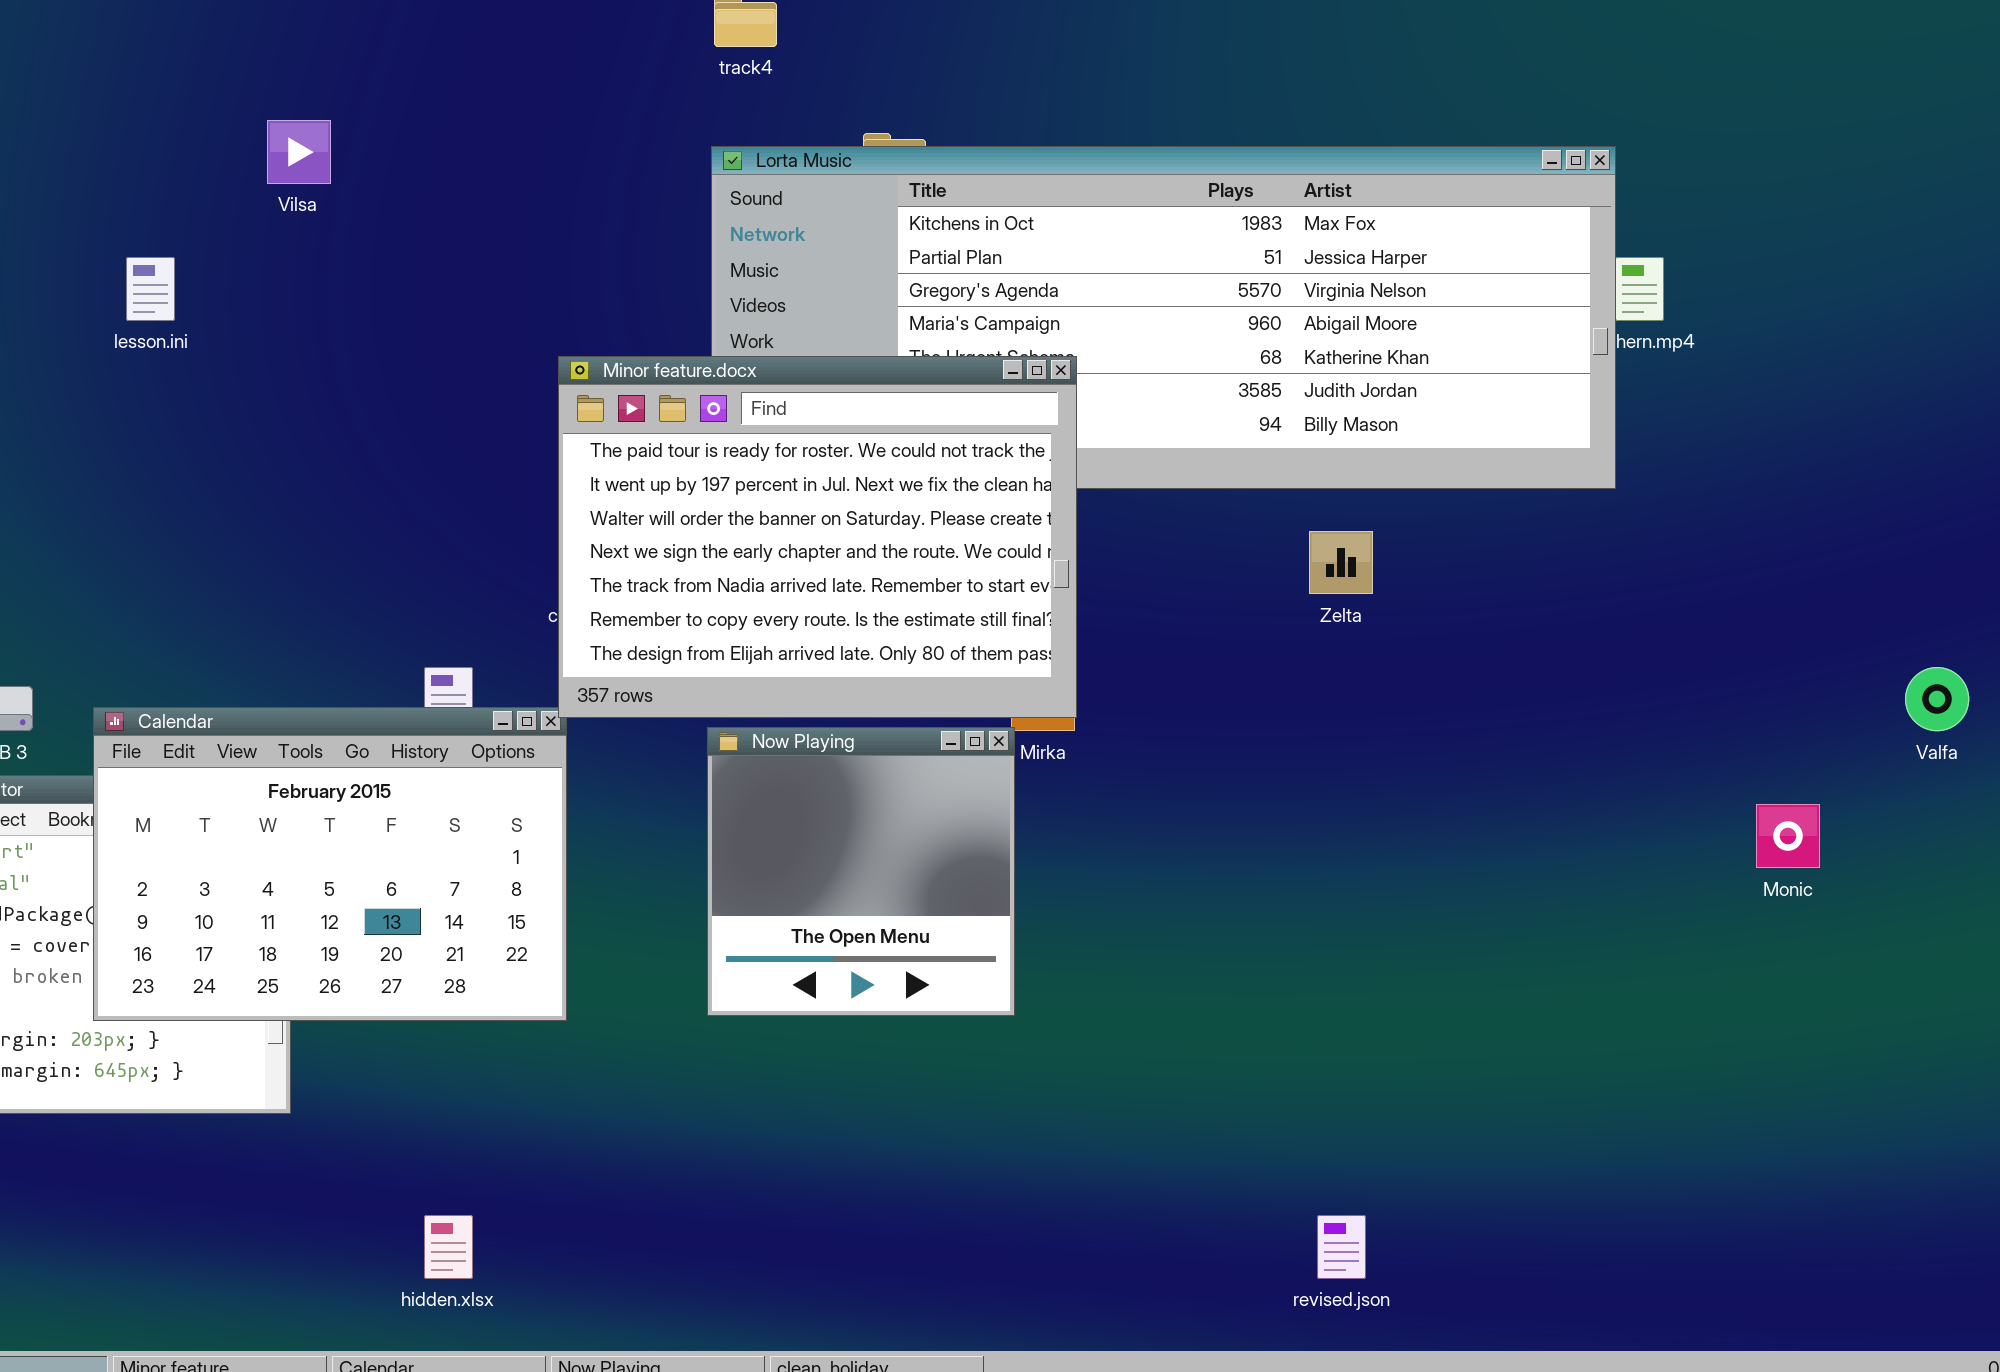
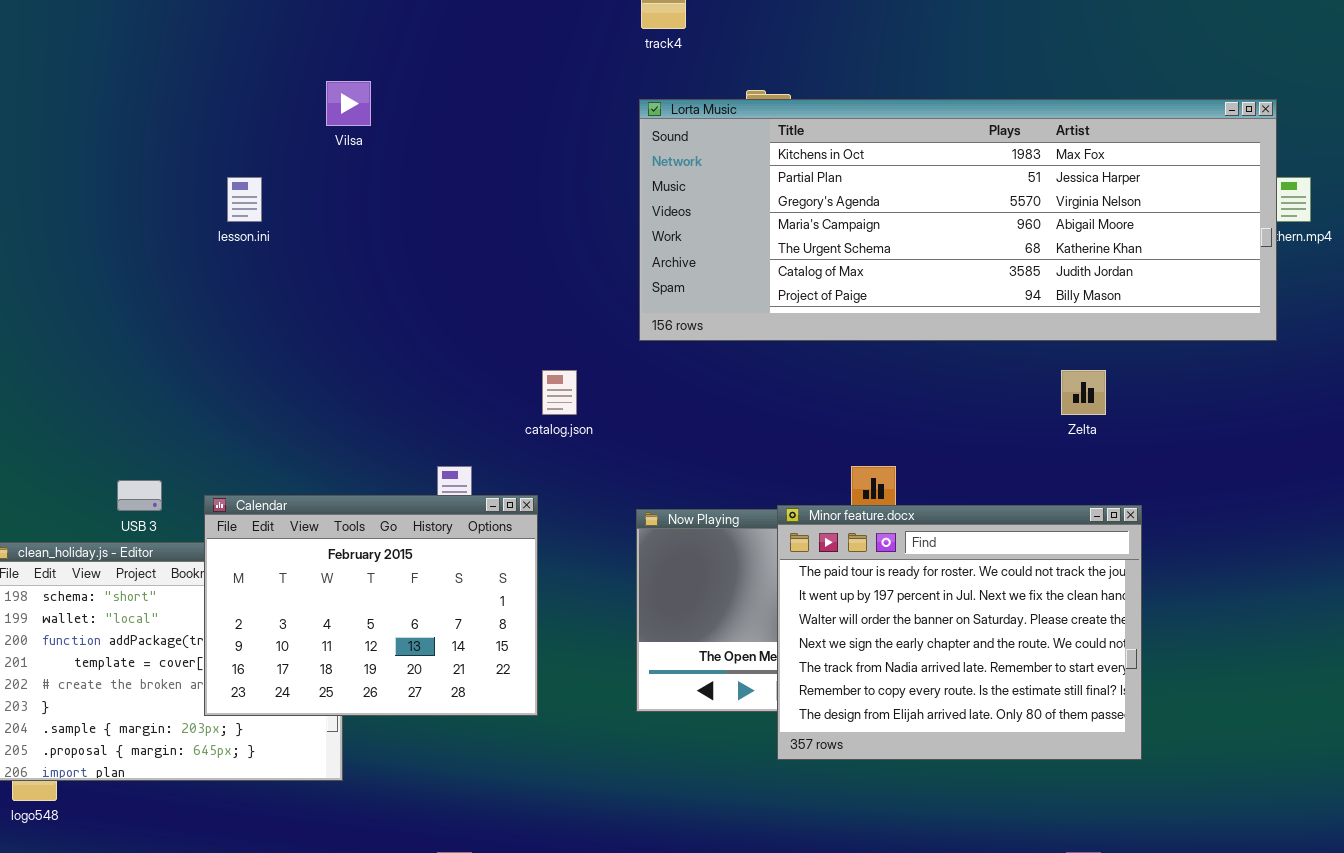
Minor feature.docx: [558,356,1077,718] -> [777,505,1142,760], moved

